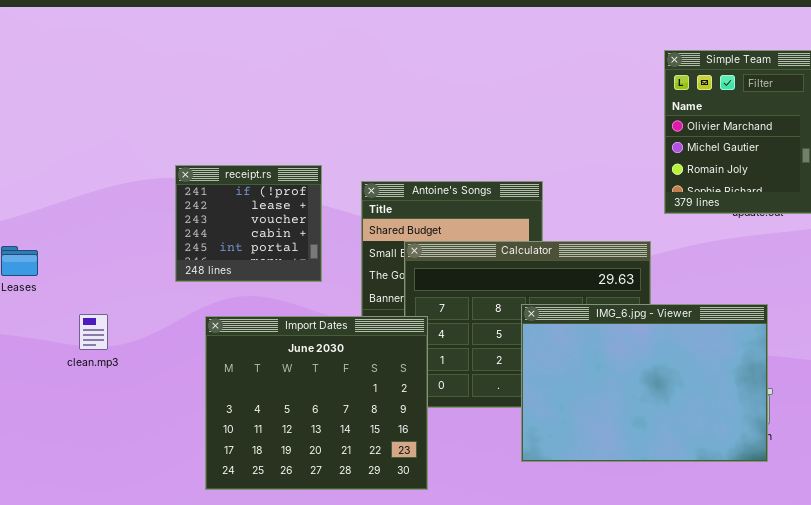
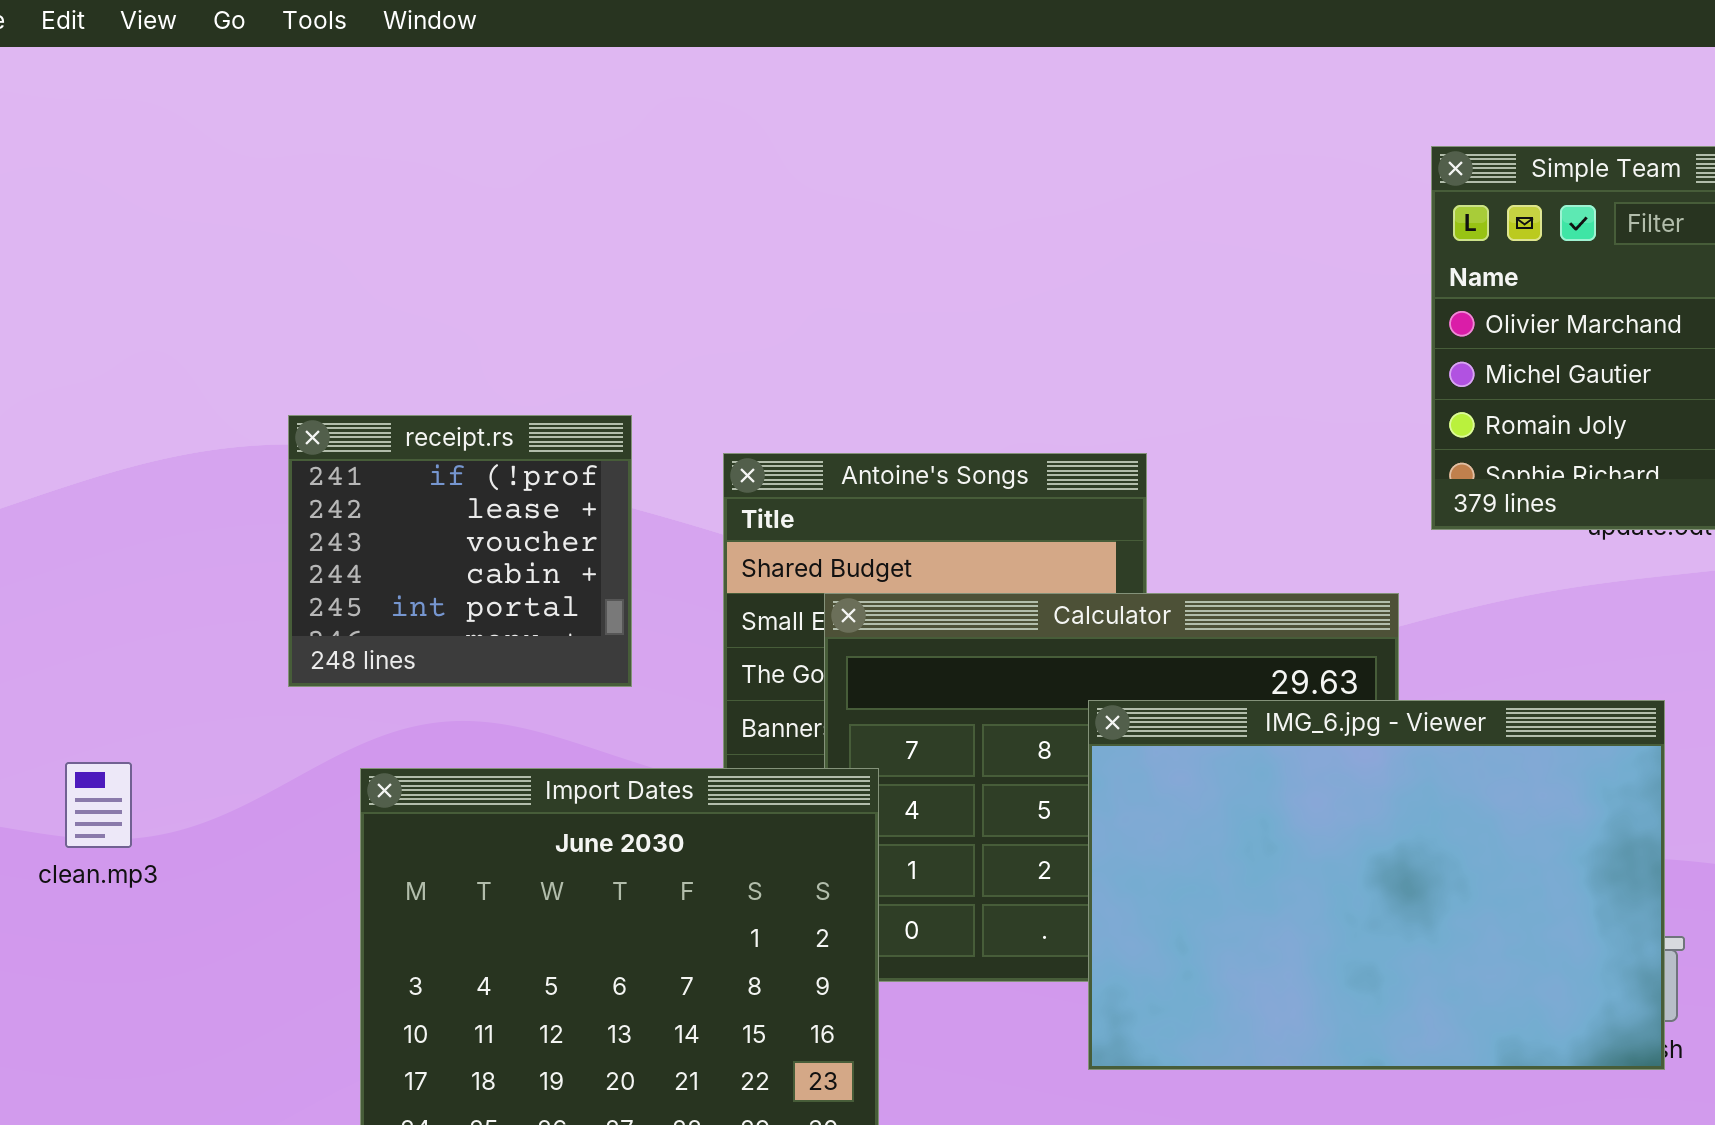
IMG_6.jpg - Viewer: [521,304,768,462] -> [1088,700,1665,1070], moved

